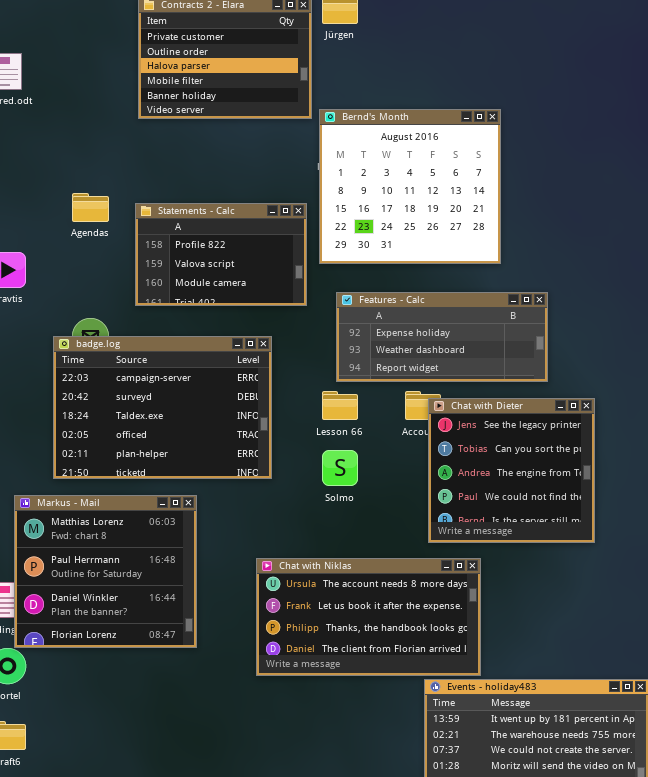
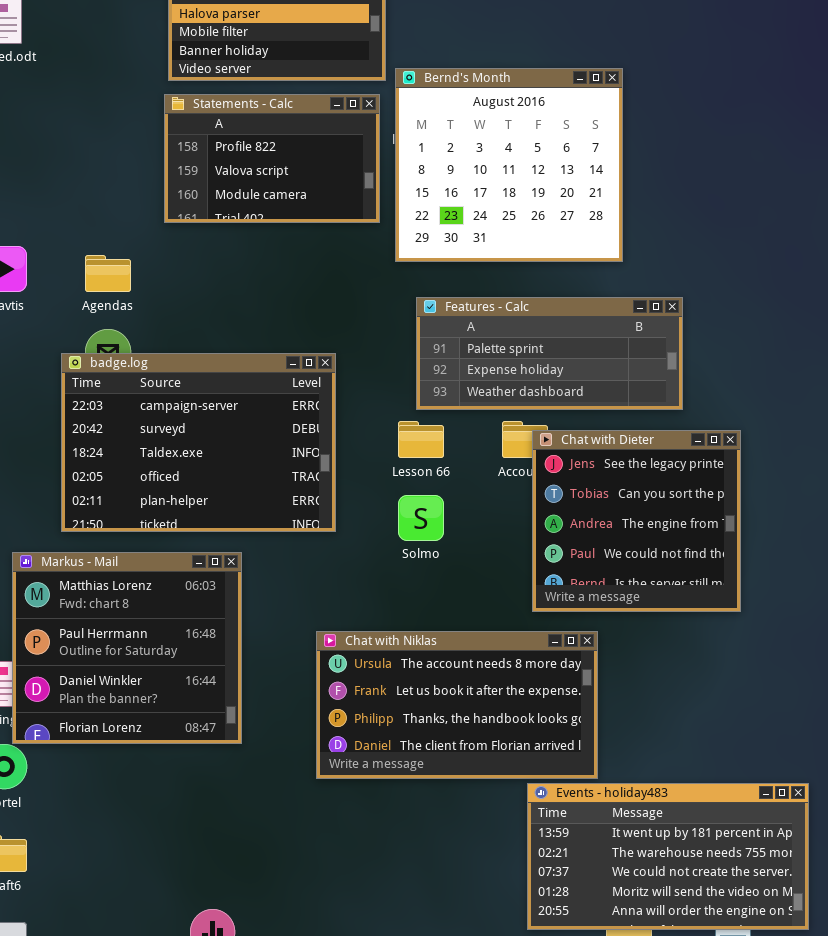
Agendas: [72,193,109,222] -> [85,255,131,292], moved
Statements - Calc: [135,203,307,306] -> [164,94,380,223], moved
Features - Calc: [336,292,548,382] -> [416,297,683,410], scrolled up 1 row

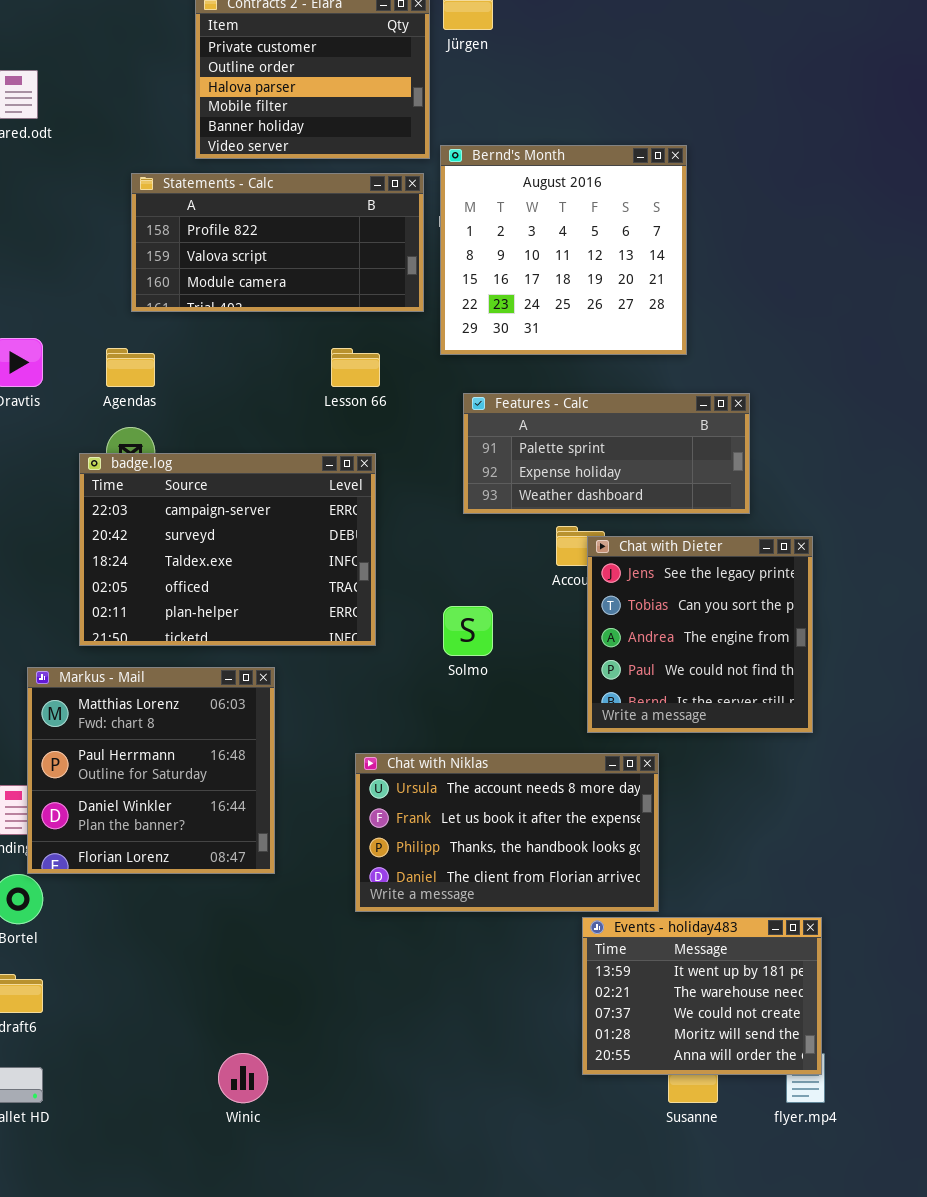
Statements - Calc: [164,94,380,223] -> [131,173,424,312], resized
Lesson 66: [398,421,444,458] -> [331,348,380,387], moved
Events - holiday483: [527,783,809,930] -> [582,917,822,1075], resized

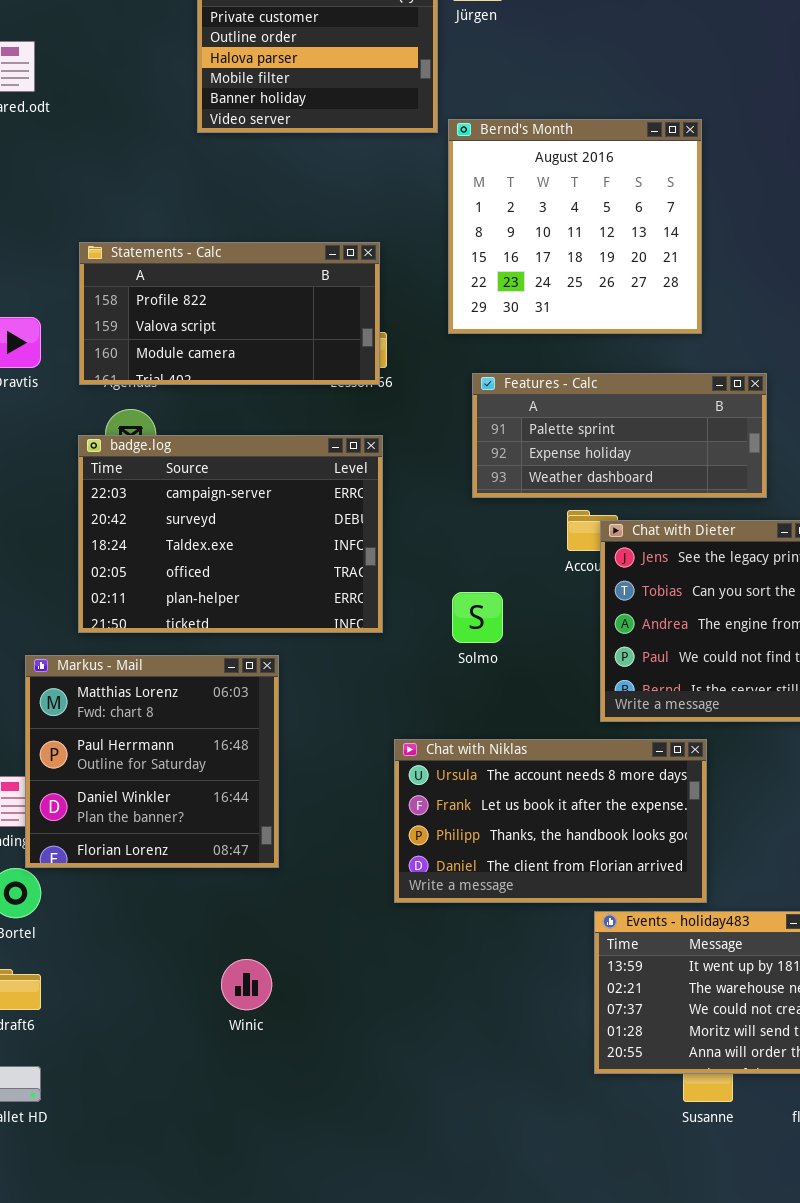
Statements - Calc: [131,173,424,312] -> [79,242,380,385], moved
Chat with Niklas: [355,753,659,912] -> [394,739,707,903], moved
Winic: [218,1053,268,1103] -> [221,959,272,1010], moved

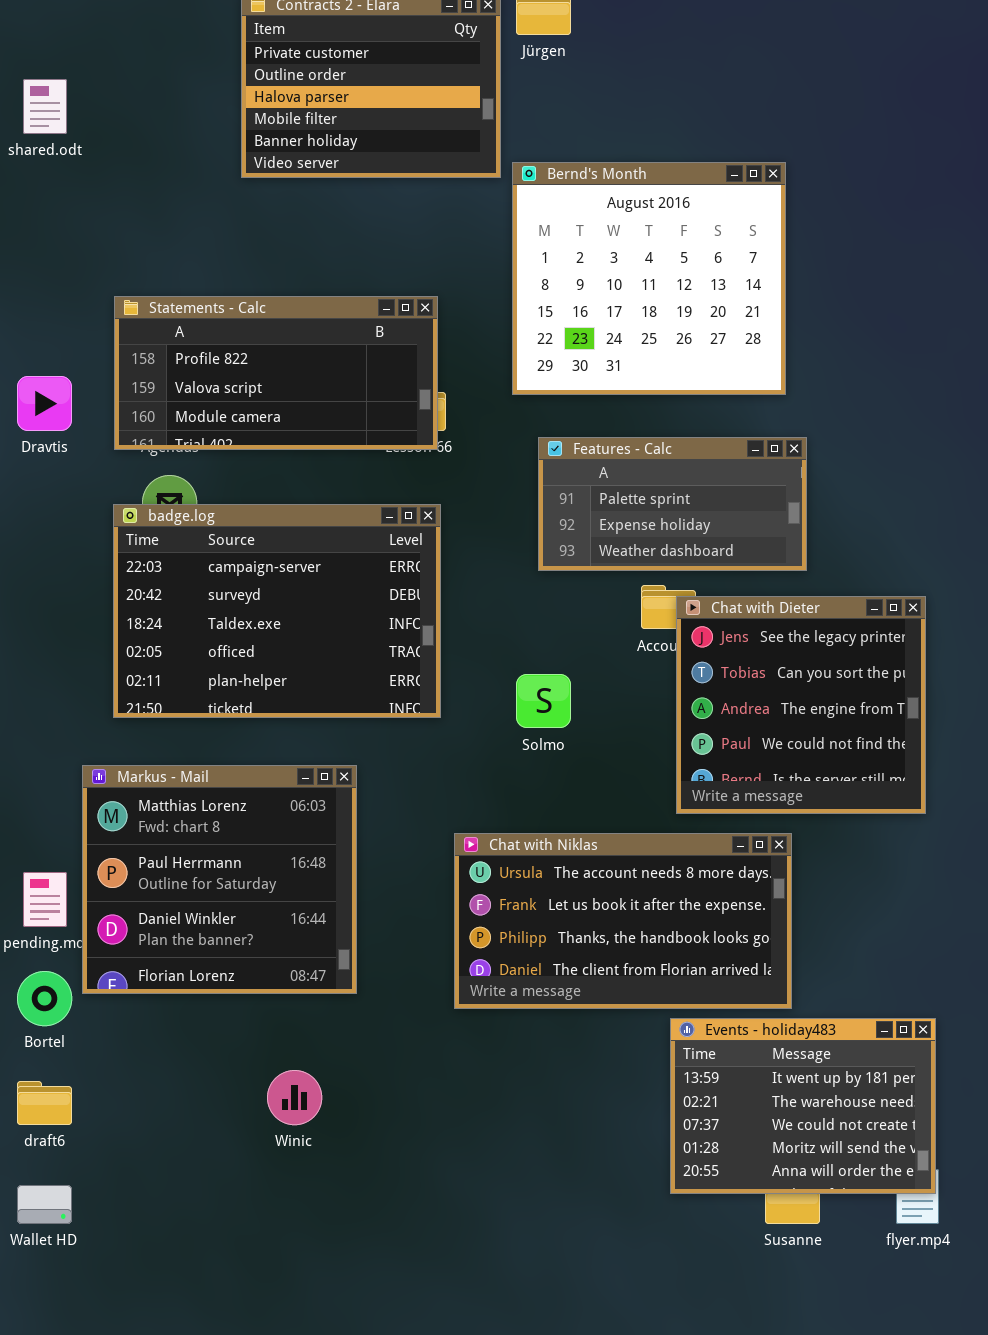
Features - Calc: [472,373,767,498] -> [538,437,807,571], resized
Markus - Mail: [25,655,279,868] -> [82,765,357,994], moved

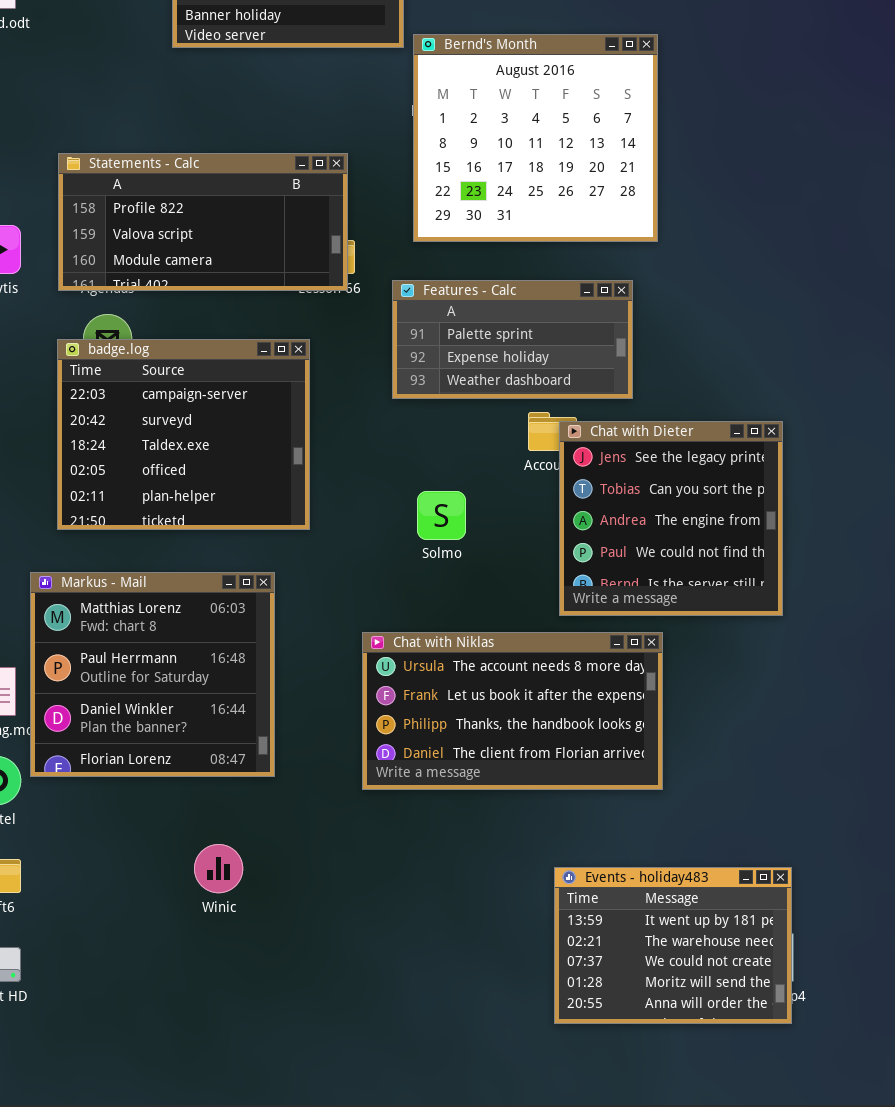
Features - Calc: [538,437,807,571] -> [392,280,633,399], moved
badge.log: [113,504,441,718] -> [57,339,310,530], resized
Events - holiday483: [670,1018,936,1194] -> [554,867,792,1024], moved

